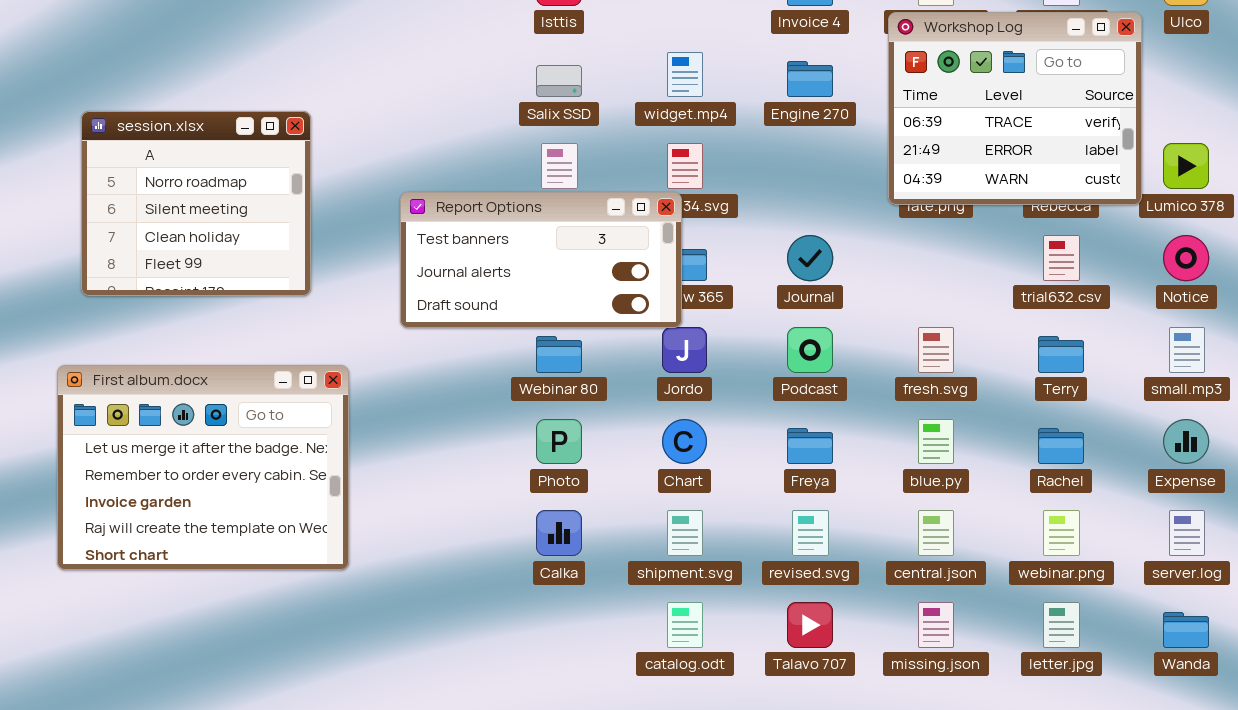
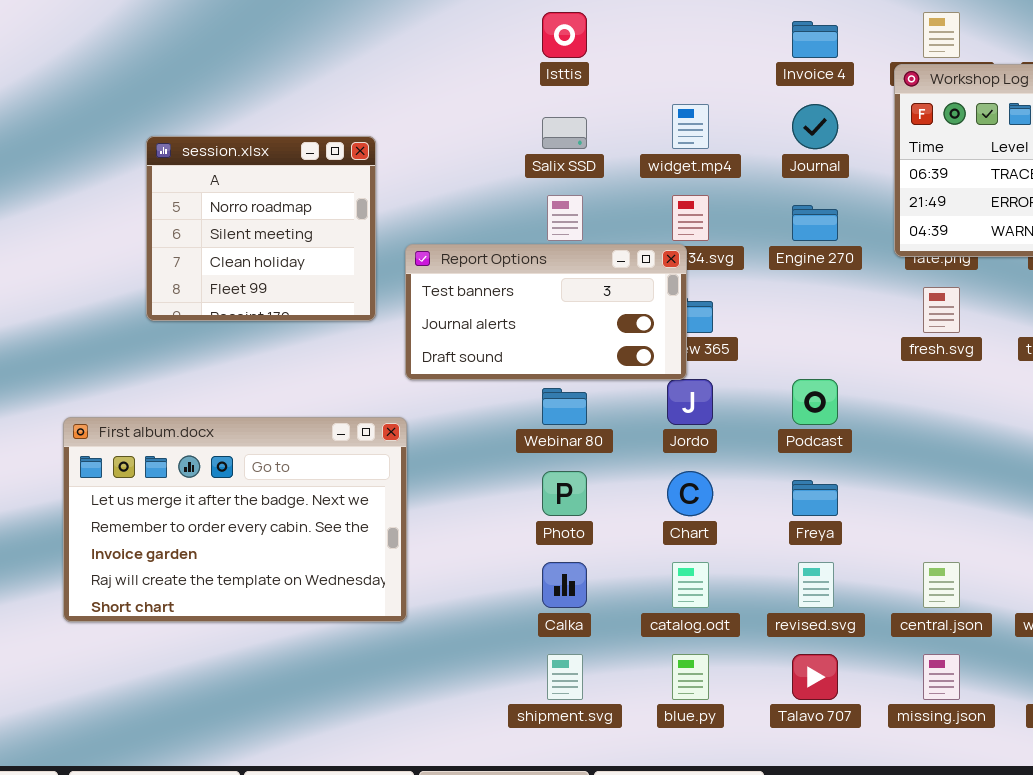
Engine 270: [787,61,833,97] -> [792,205,838,241], moved
session.xlsx: [81,111,311,296] -> [146,136,376,321], moved
Journal: [787,235,833,281] -> [792,104,838,149], moved
fresh.svg: [918,327,954,373] -> [923,287,960,333], moved
First album.docx: [57,365,349,570] -> [63,417,407,622], resized
blue.py: [918,419,954,464] -> [672,654,709,700], moved
shipment.svg: [667,510,703,556] -> [547,654,583,700], moved
catalog.odt: [667,602,703,648] -> [672,562,709,608], moved

